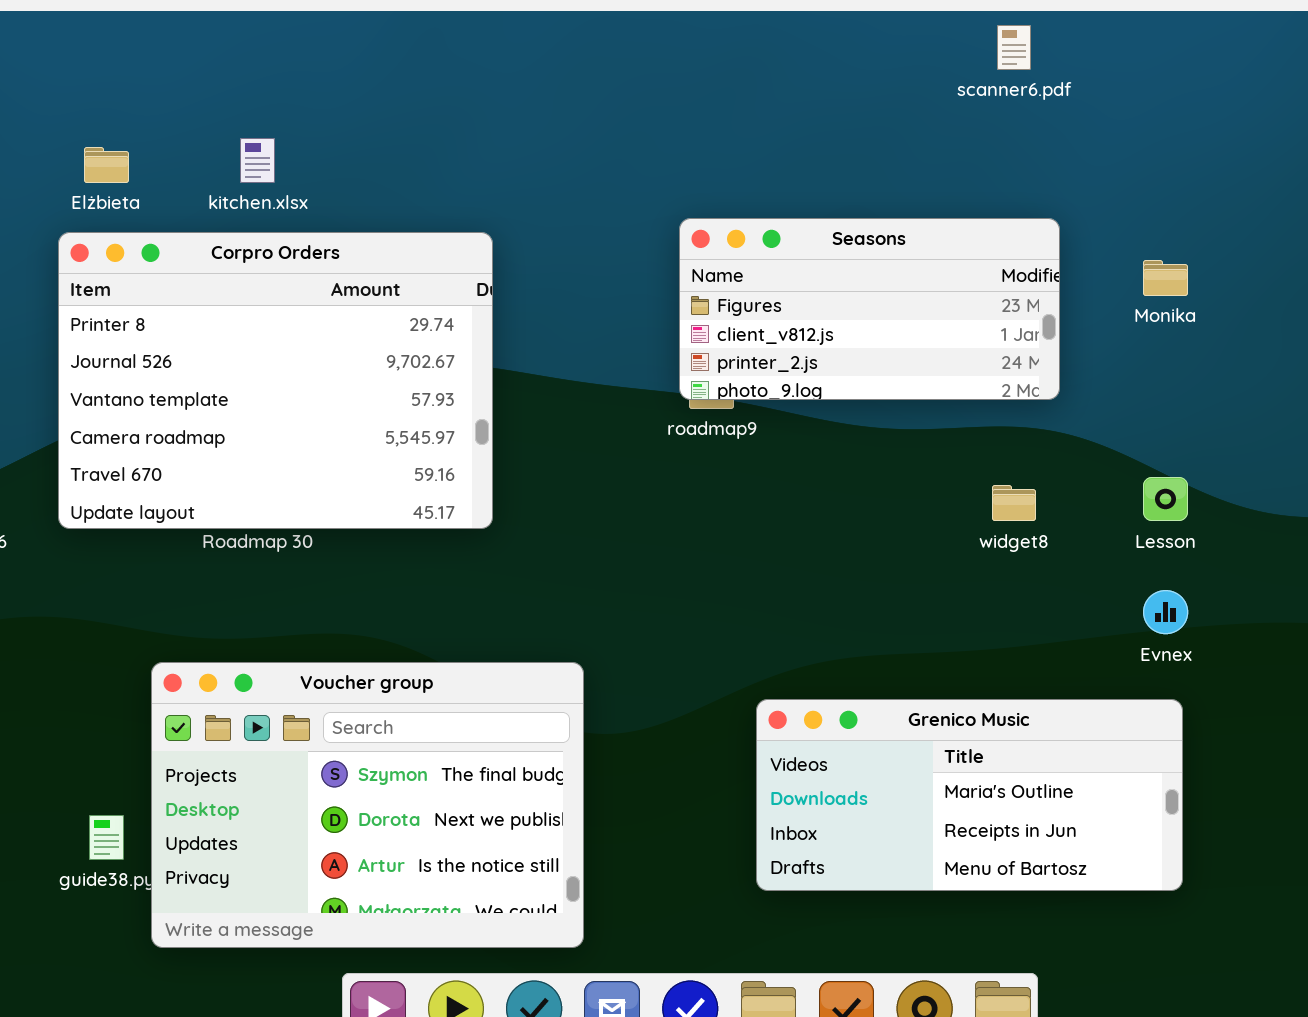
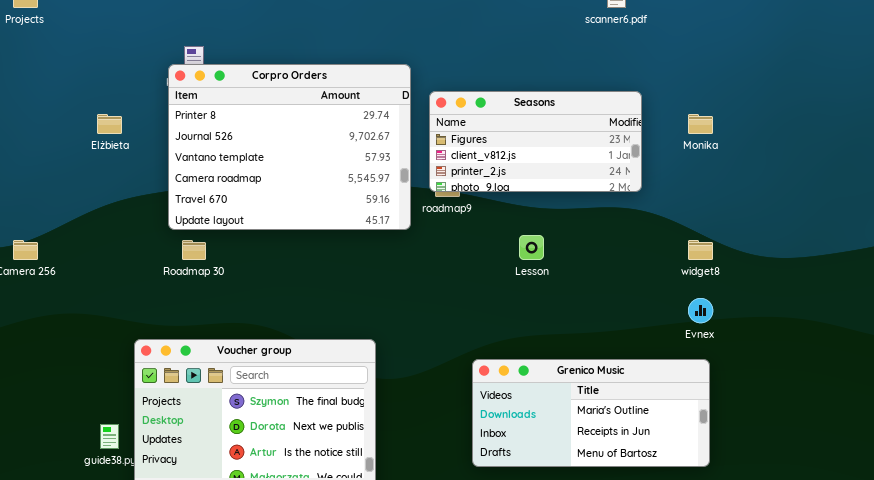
Elżbieta: [84,147,129,183] -> [97,114,122,134], moved
Corpro Orders: [58,232,493,529] -> [168,64,411,230], moved
Lesson: [1143,477,1188,521] -> [519,235,544,260], moved
widget8: [992,485,1036,521] -> [688,240,713,260], moved

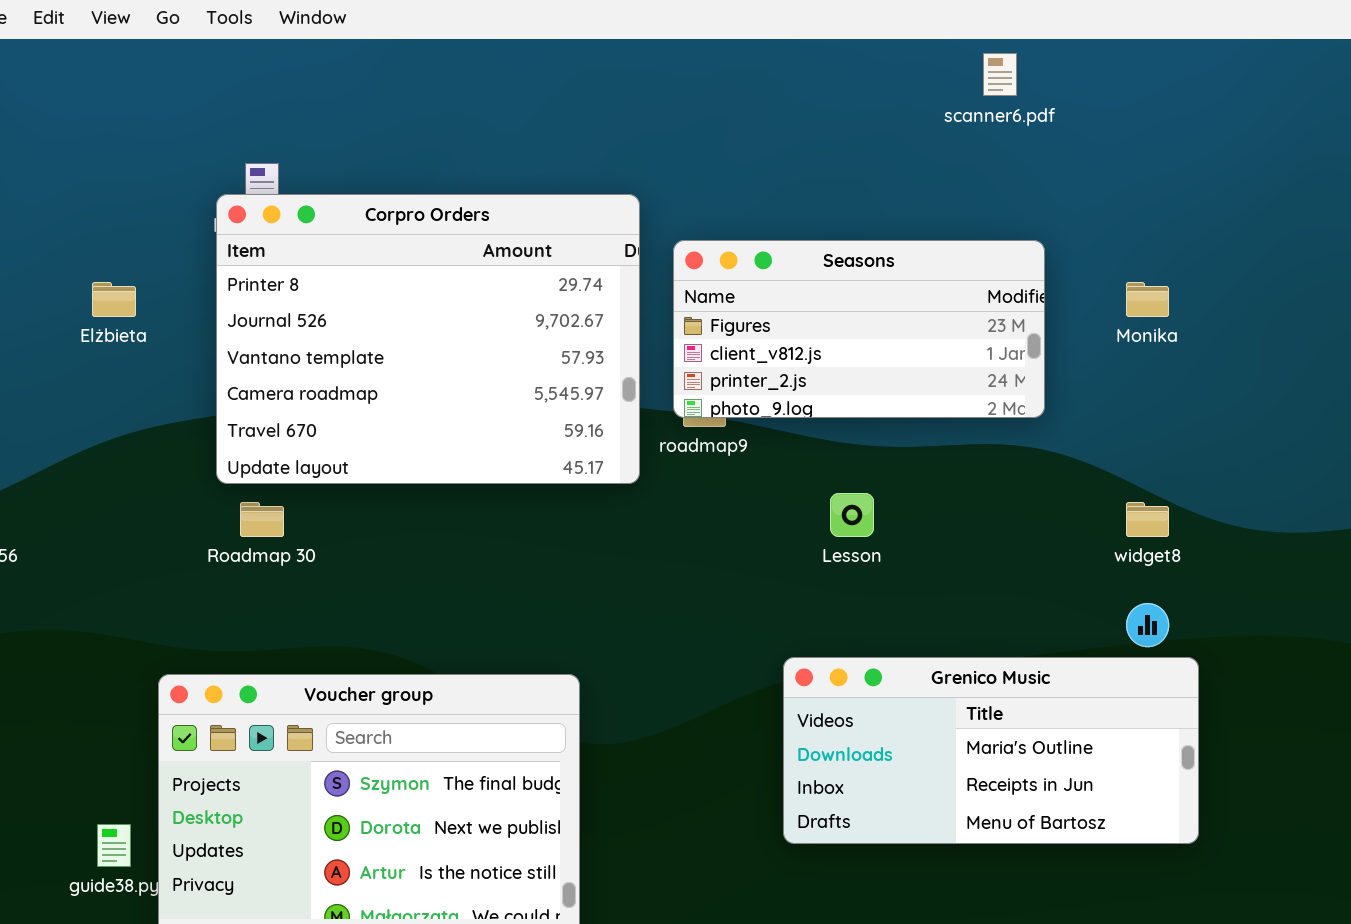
Grenico Music: [472,359,710,467] -> [783,657,1199,844], moved

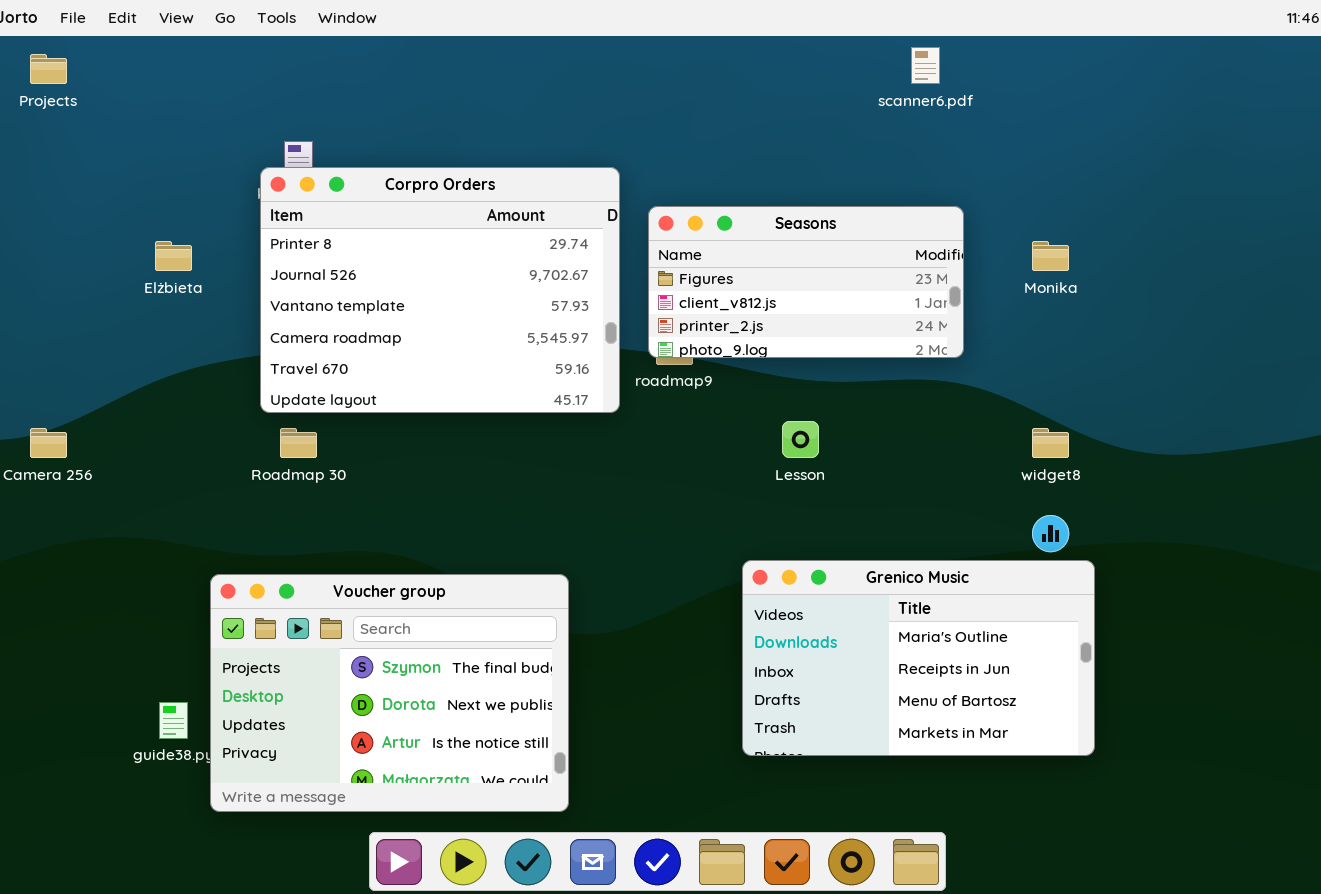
Grenico Music: [783,657,1199,844] -> [742,560,1095,756], resized

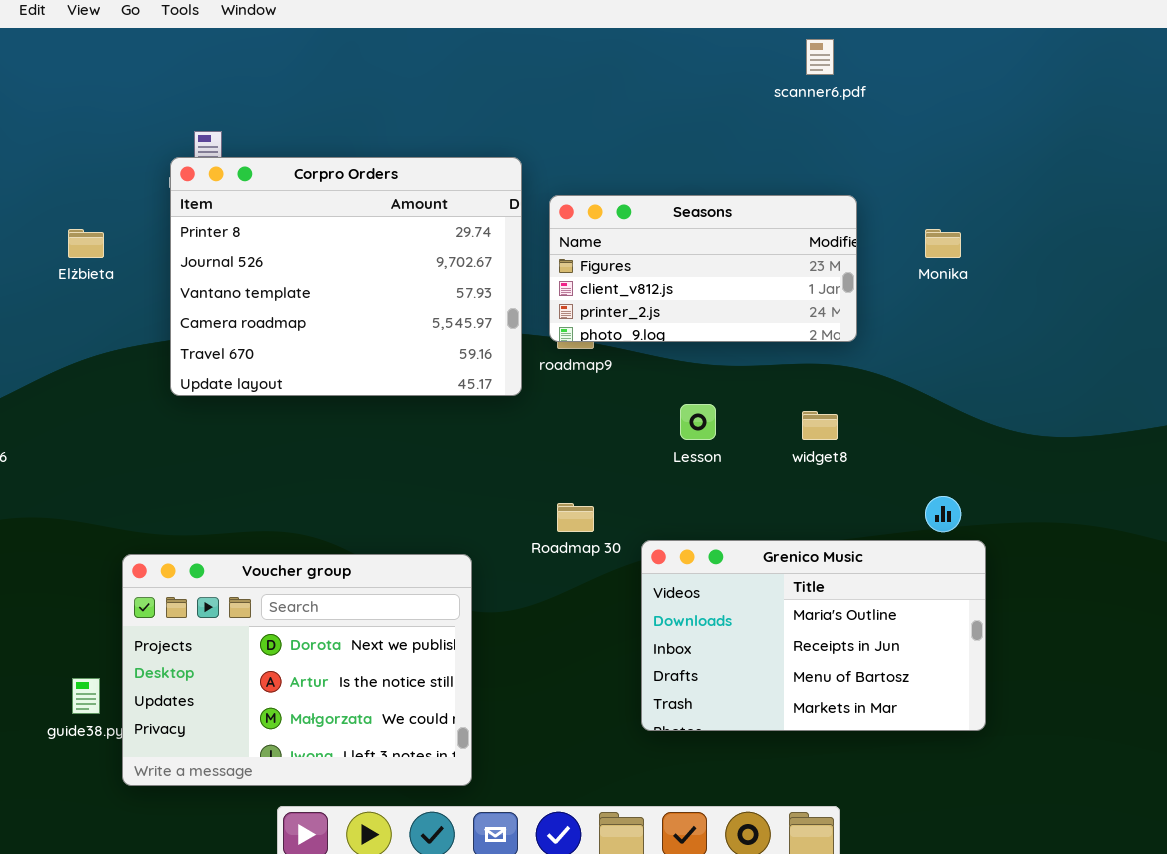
Roadmap 30: [280,428,317,458] -> [557,503,594,532], moved
widget8: [1032,428,1069,458] -> [802,411,838,440], moved
Voucher group: [210,574,569,812] -> [122,554,472,786], scrolled down 1 row

